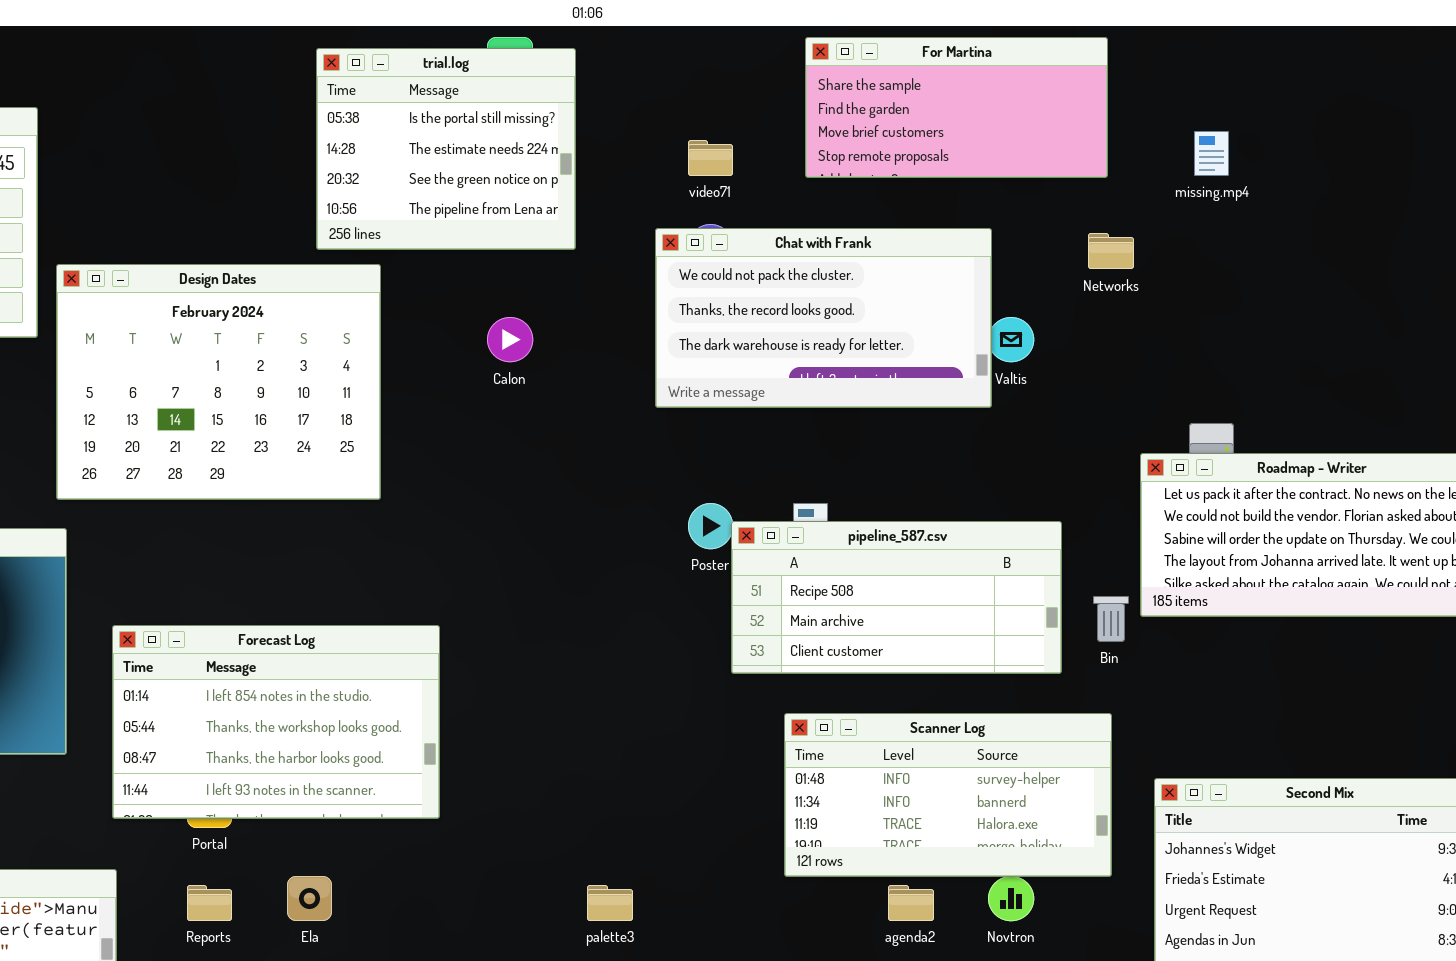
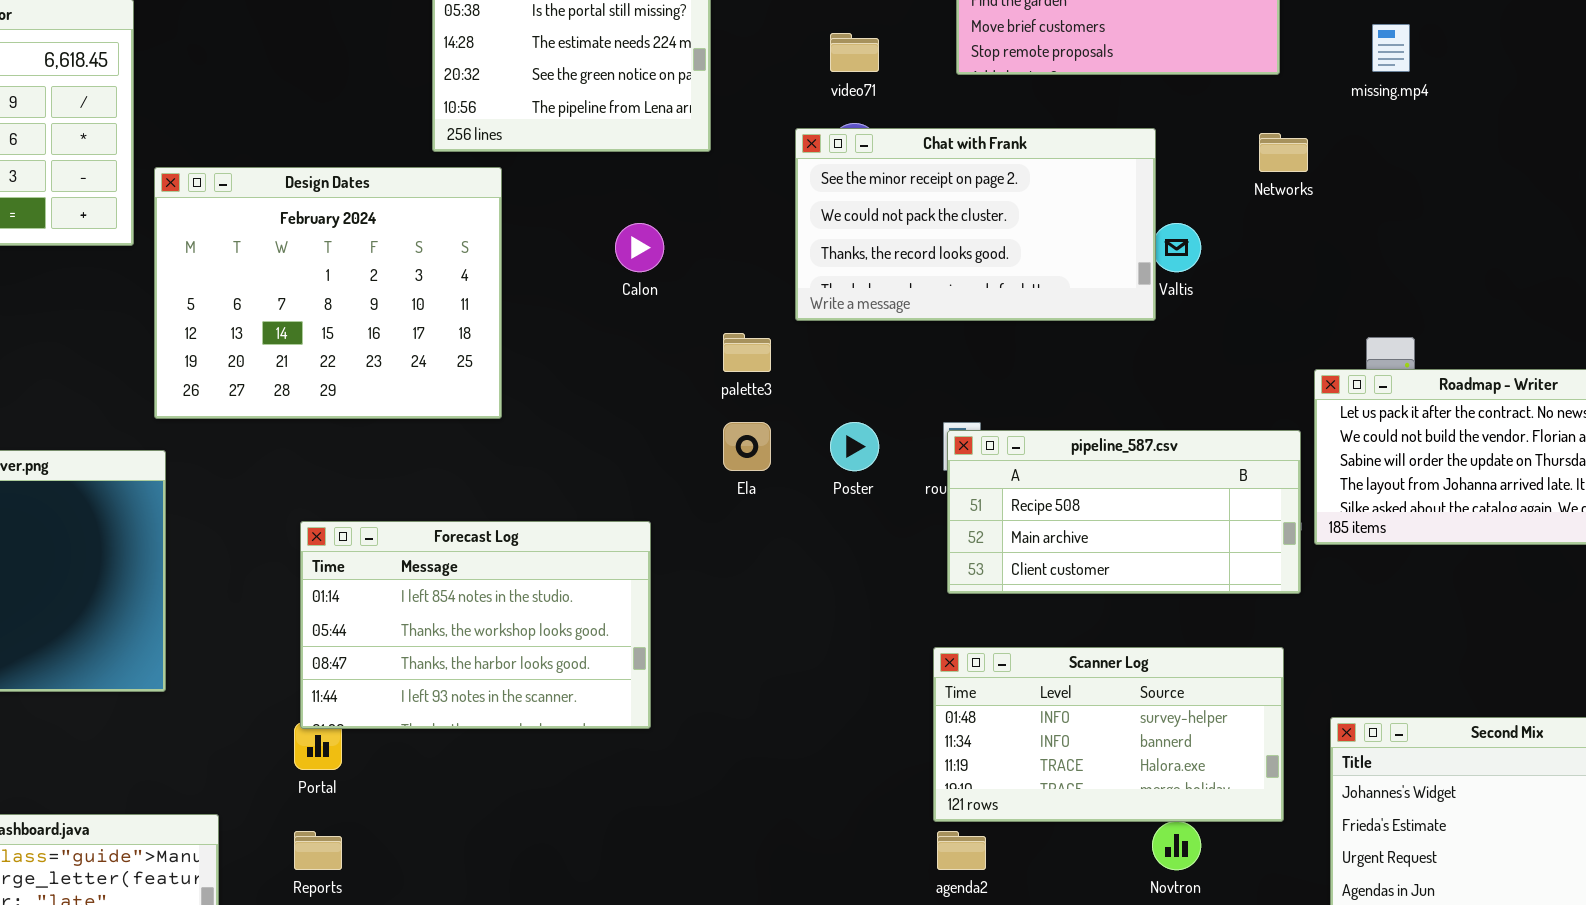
Chat with Frank: [655,228,992,408] -> [795,128,1156,321], scrolled up 1 row
pipeline_587.csv: [731,521,1062,674] -> [947,430,1301,594], moved
Forecast Log: [112,625,440,819] -> [300,521,651,729], moved
Ela: [287,876,332,921] -> [723,422,771,471], moved
palette3: [587,885,633,921] -> [723,333,771,372], moved
agenda2: [888,885,934,921] -> [937,831,986,870], moved

